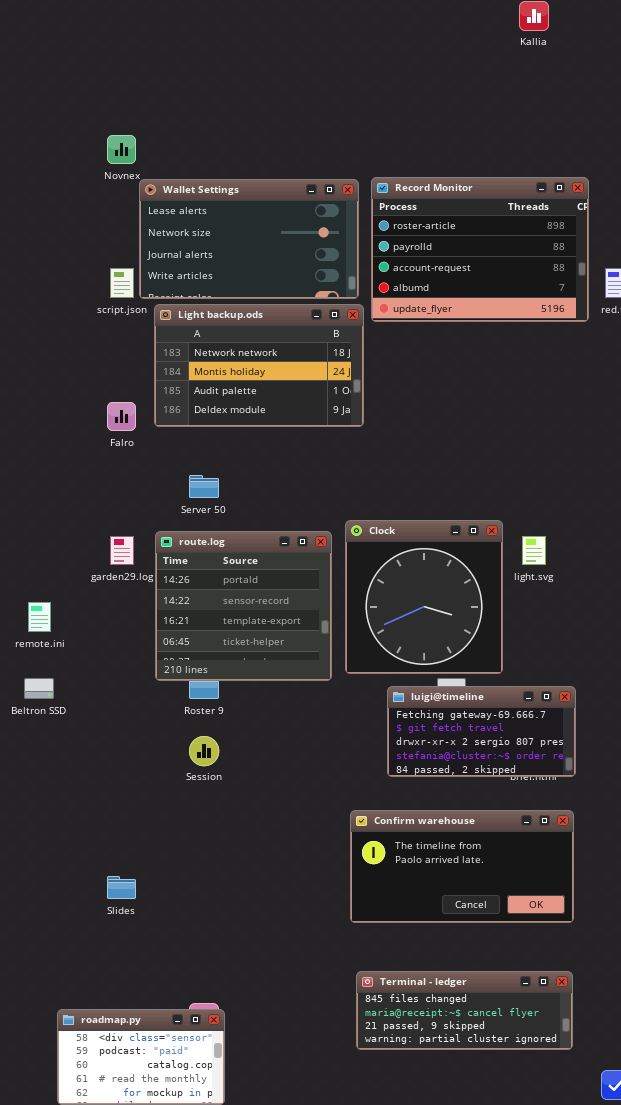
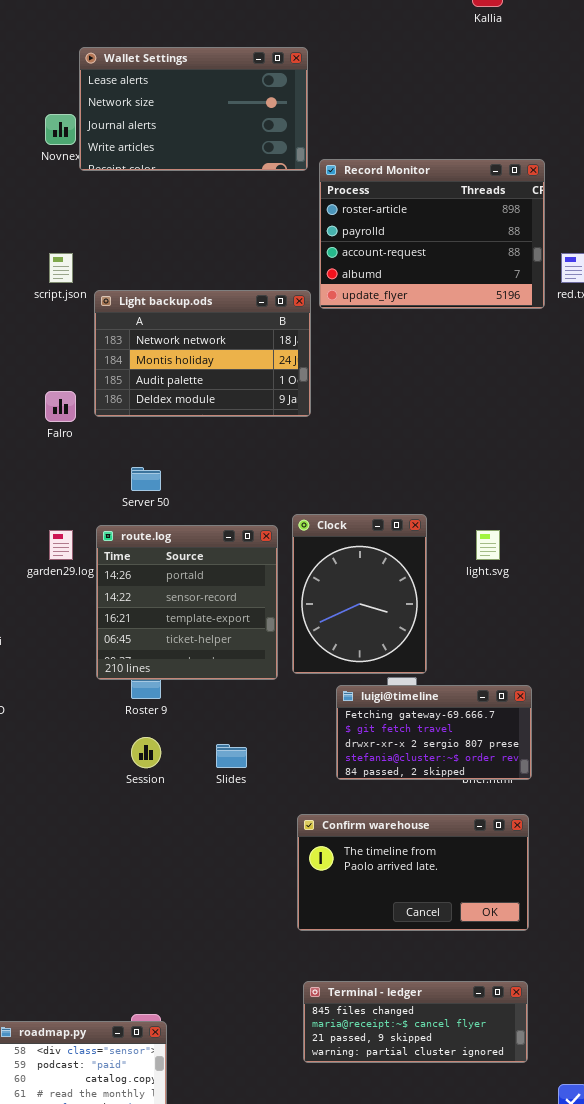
Wallet Settings: [139,179,359,299] -> [79,47,308,171], moved
Clock: [345,520,503,674] -> [292,514,427,674], resized
Slides: [107,876,136,899] -> [216,744,247,768], moved

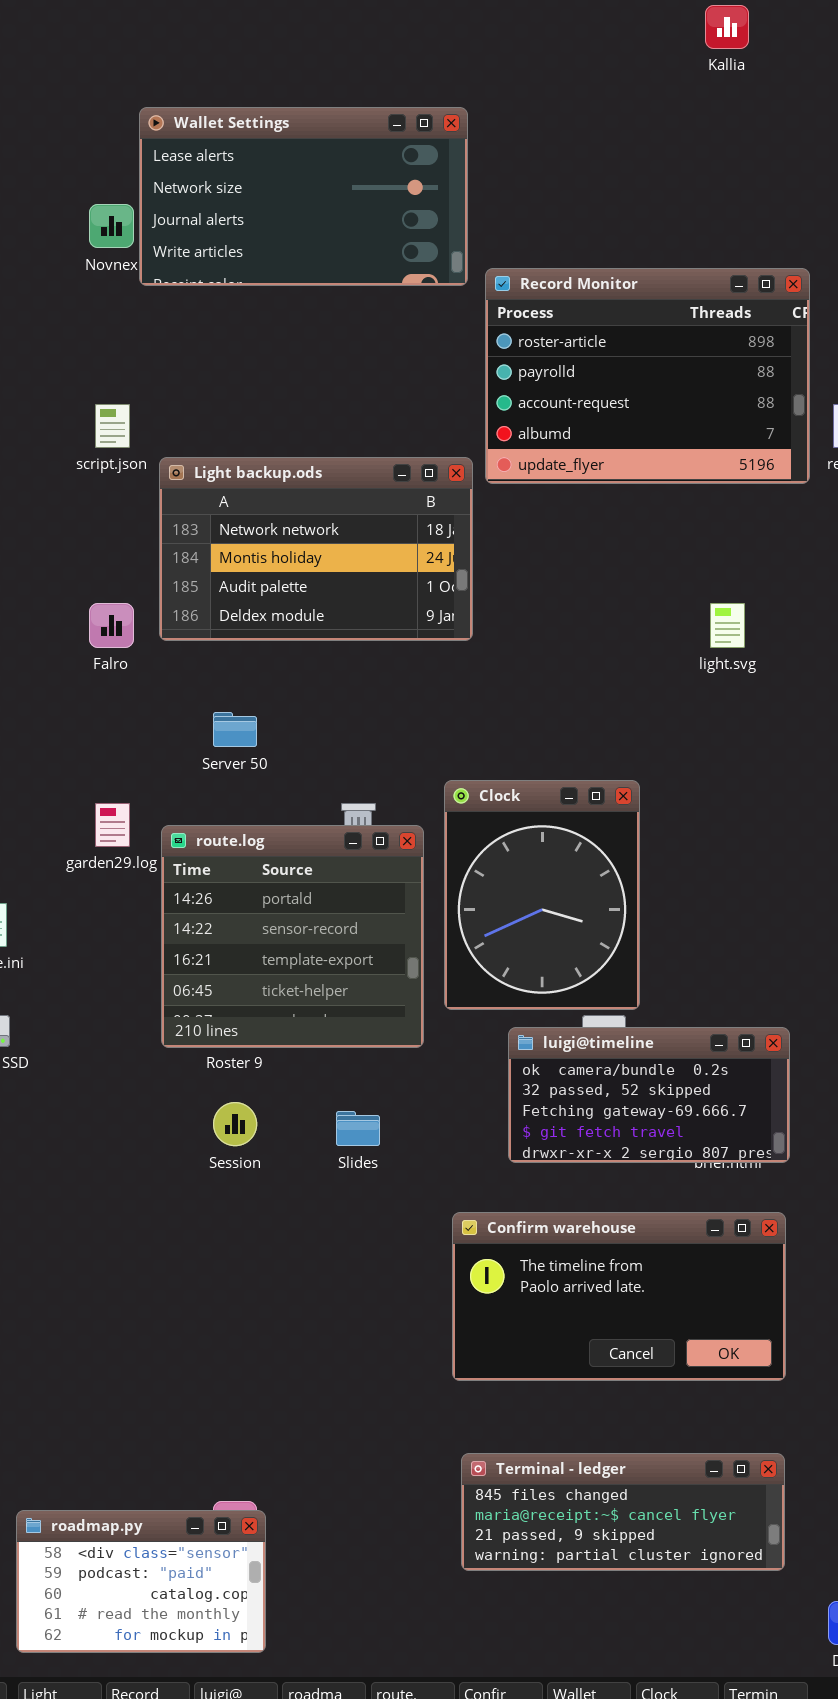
route.log: [96,525,278,680] -> [161,825,424,1048], moved
light.svg: [476,530,500,560] -> [710,603,745,648], moved
luigi@timeline: [336,685,532,780] -> [508,1027,790,1163], scrolled up 2 rows

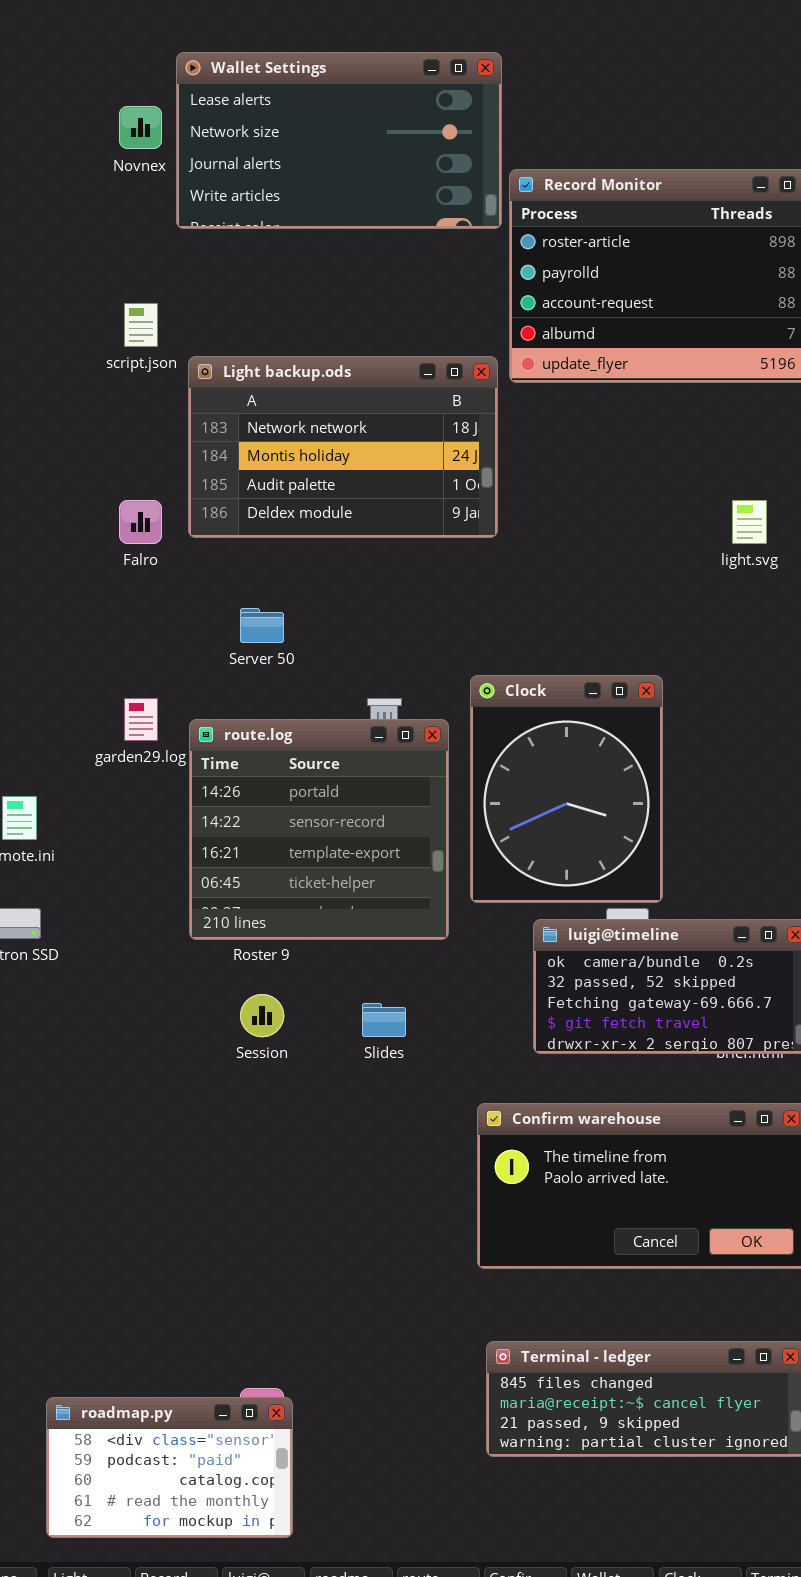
Wallet Settings: [139,107,468,286] -> [176,52,502,229], moved

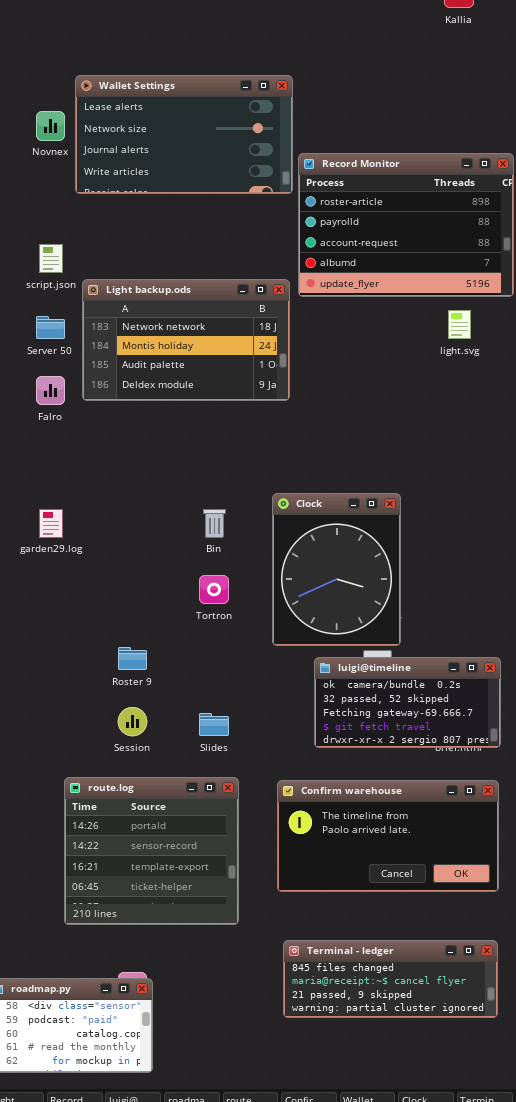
light.svg: [732,500,767,544] -> [448,310,471,339], moved
Server 50: [240,608,284,643] -> [36,316,65,339], moved
route.log: [189,719,449,940] -> [64,777,239,925], moved

